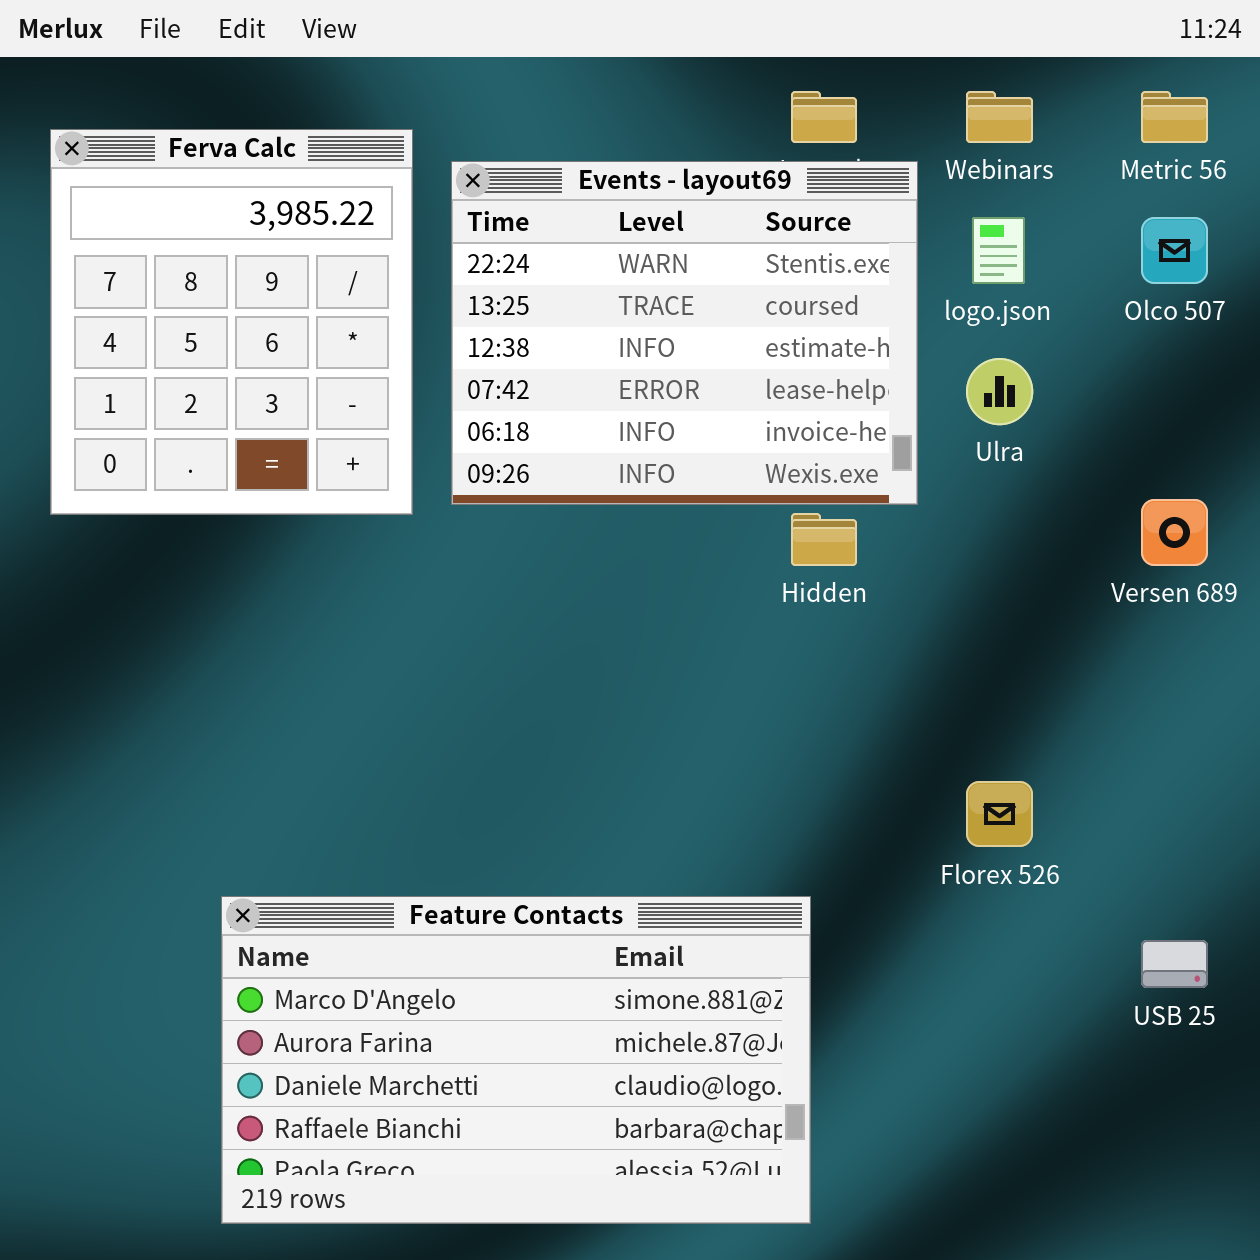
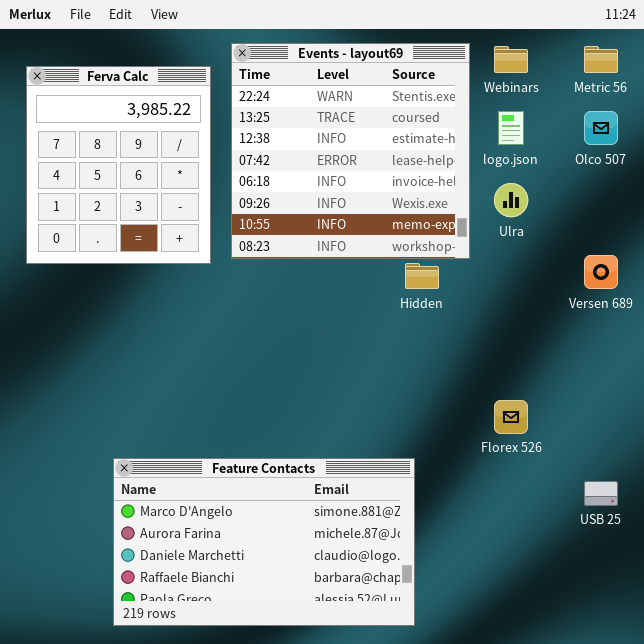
Events - layout69: [451,161,918,505] -> [231,43,470,259], resized

